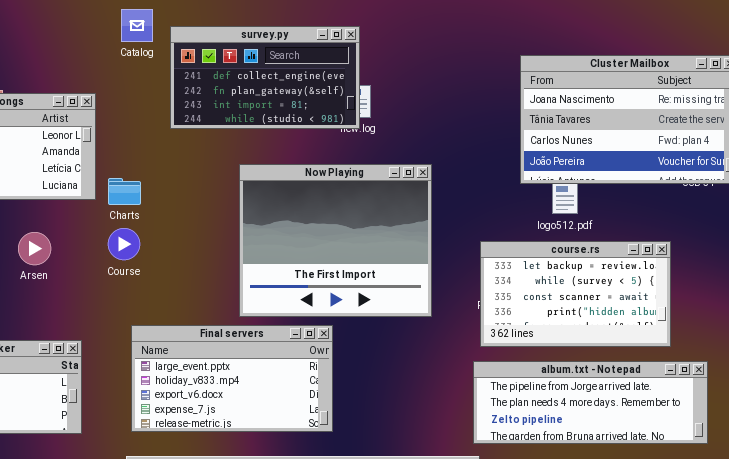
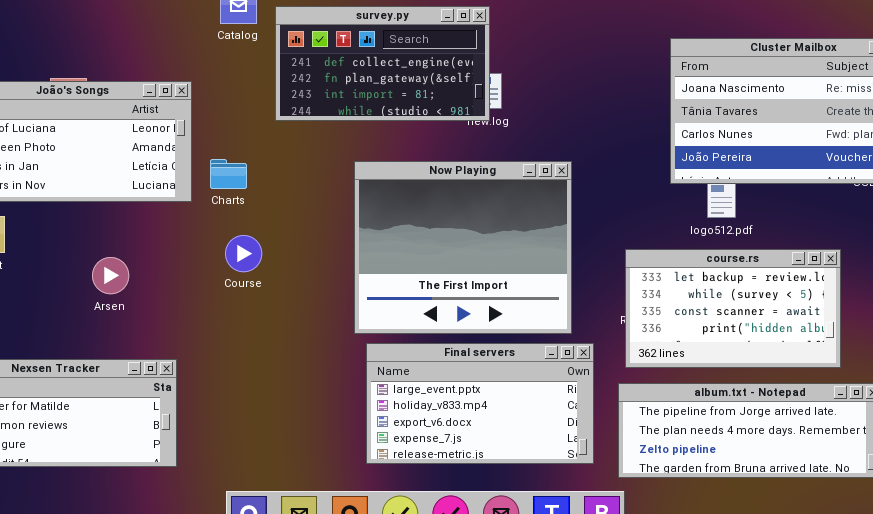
Charts: [108,178,141,205] -> [210,159,247,189], moved
Course: [108,228,140,260] -> [225,235,262,272], moved
Arsen: [18,232,51,265] -> [92,257,129,294], moved
Final servers: [131,325,333,432] -> [366,343,594,464], moved

